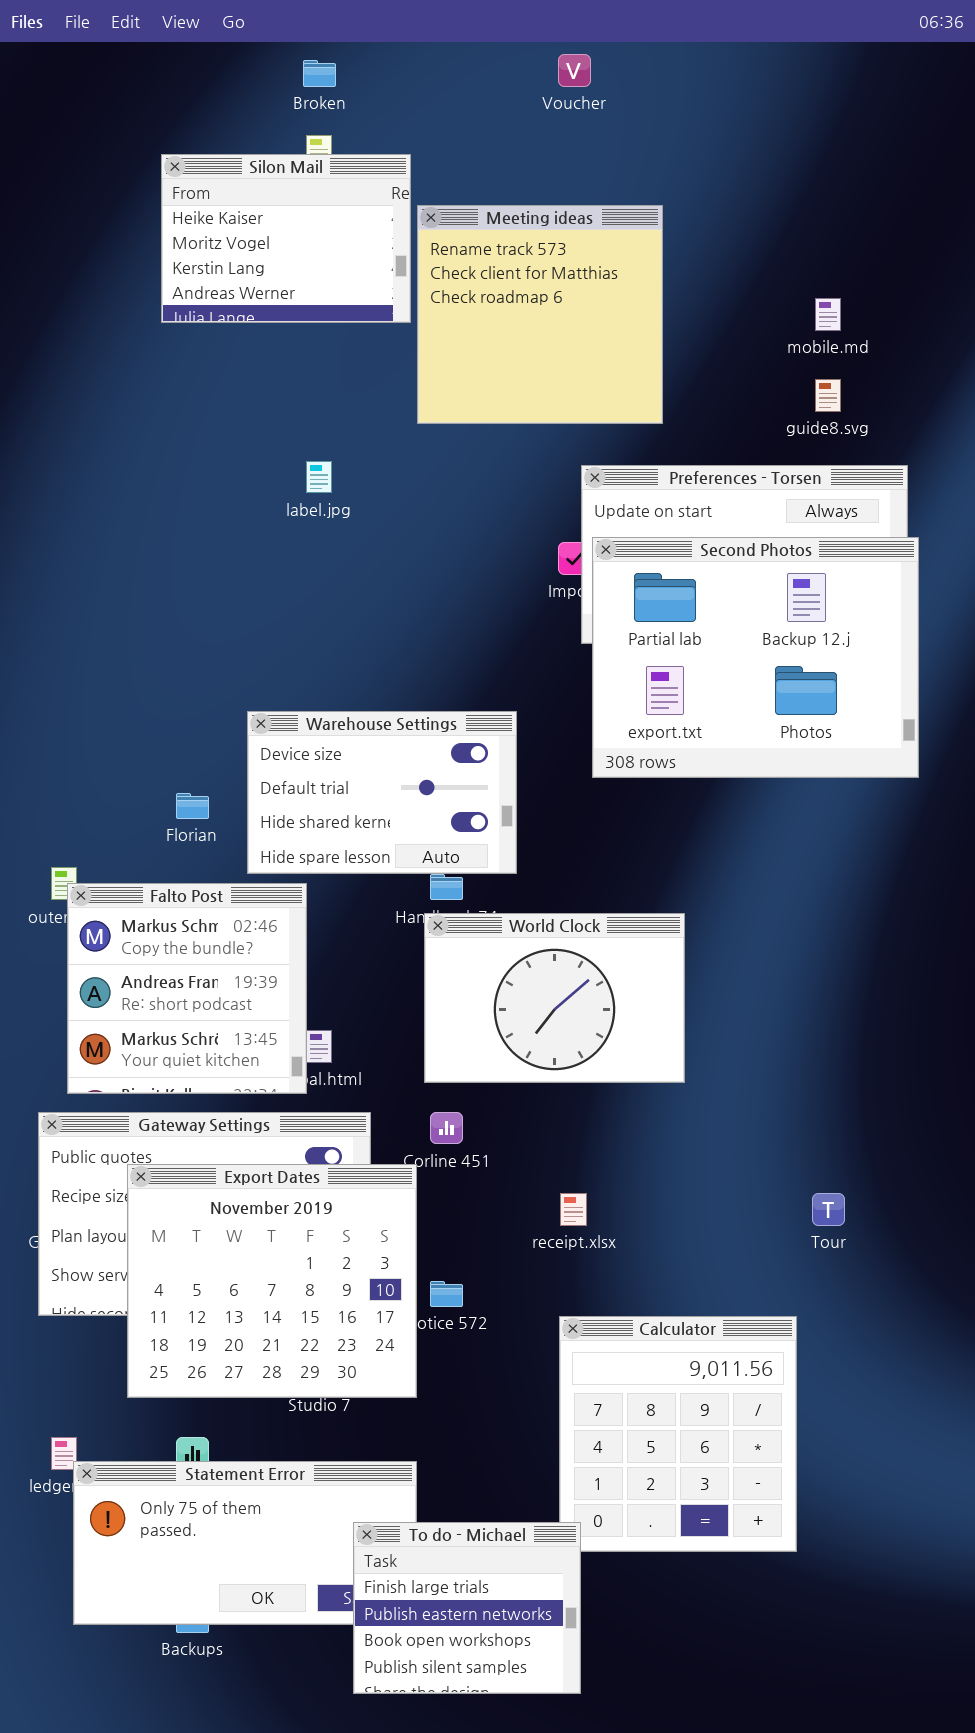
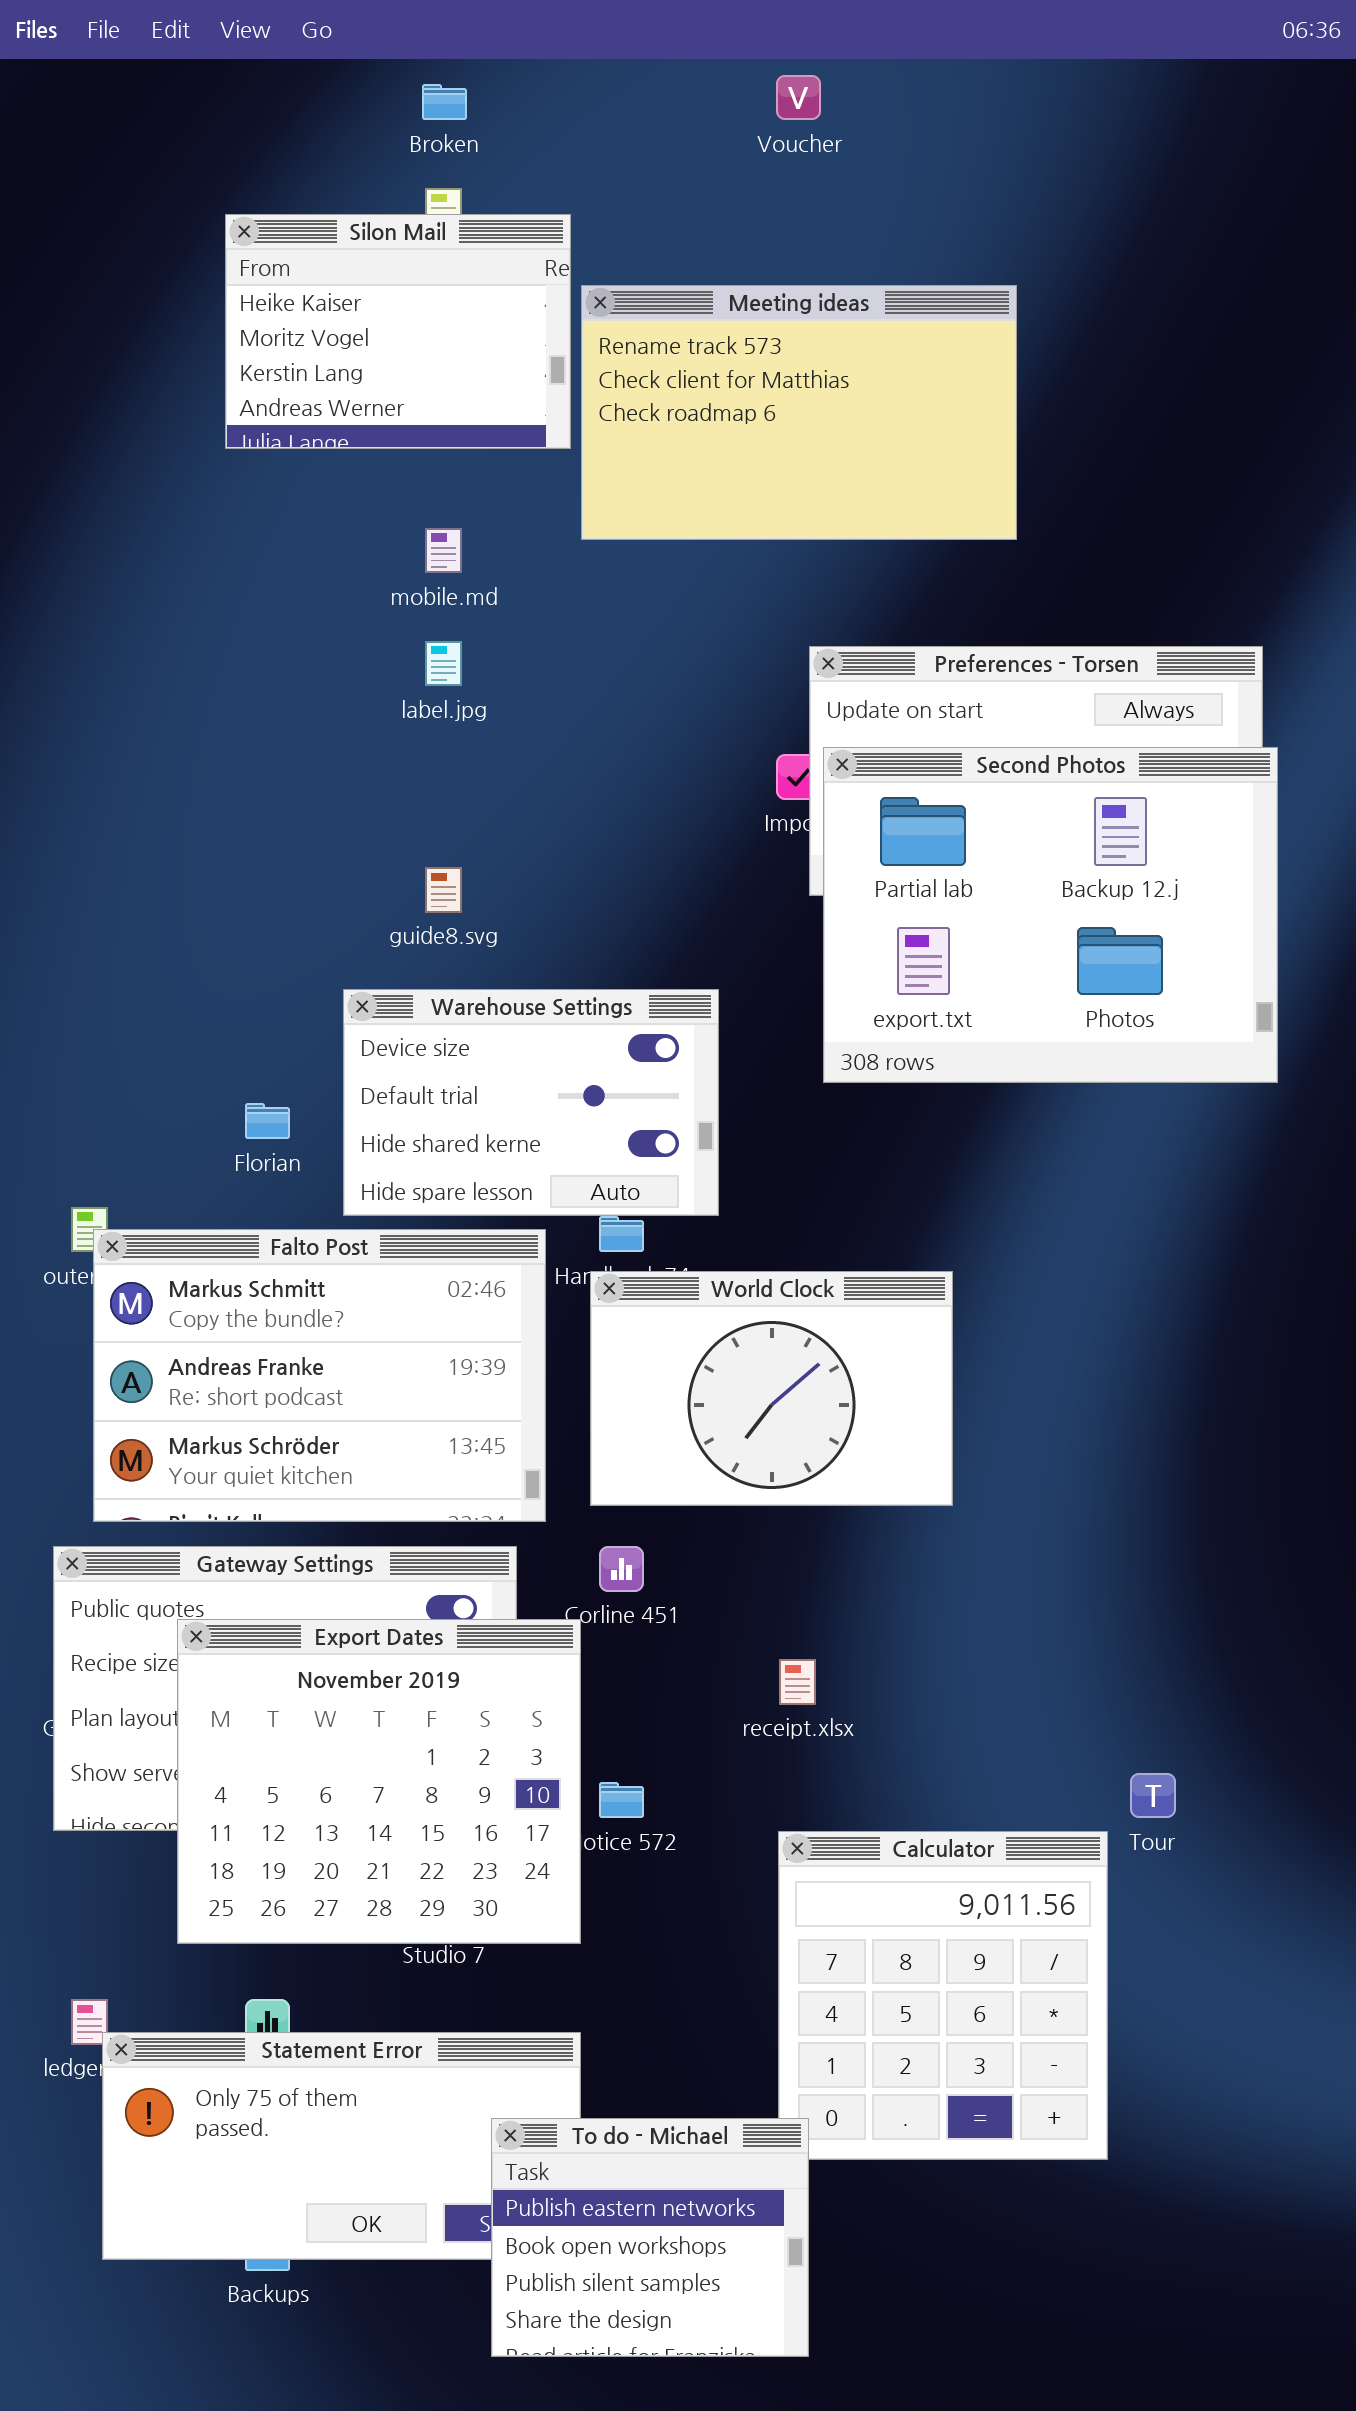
Meeting ideas: [417,205,663,424] -> [581,285,1017,540], resized
mobile.md: [815,298,841,331] -> [425,528,462,573], moved
guide8.svg: [815,379,841,412] -> [425,867,462,913], moved
Falto Post: [67,883,307,1094] -> [93,1229,546,1522], resized
Tour: [812,1193,845,1226] -> [1130,1773,1176,1818], moved
To do - Michael: [353,1522,581,1694] -> [491,2118,809,2357], scrolled down 1 row

